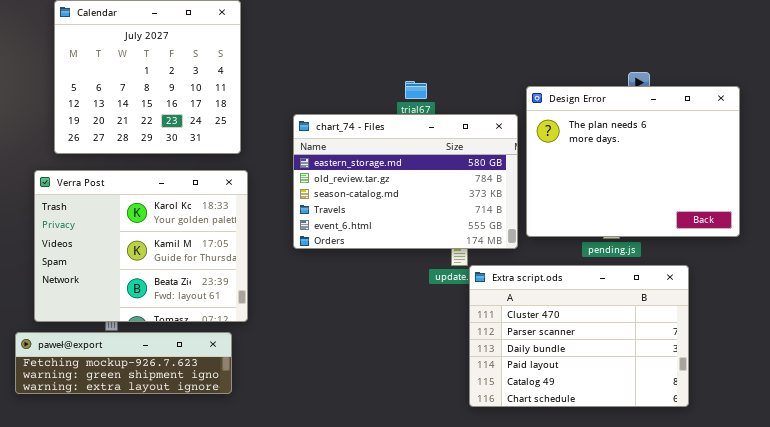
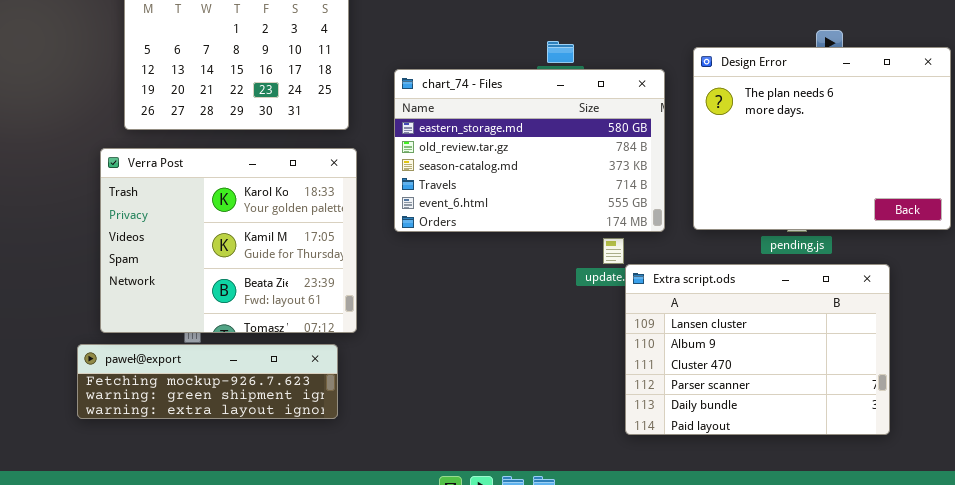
chart_74 - Files: [293,114,518,249] -> [394,69,665,232], moved
Extra script.ods: [469,265,689,407] -> [625,264,890,435], scrolled up 2 rows

